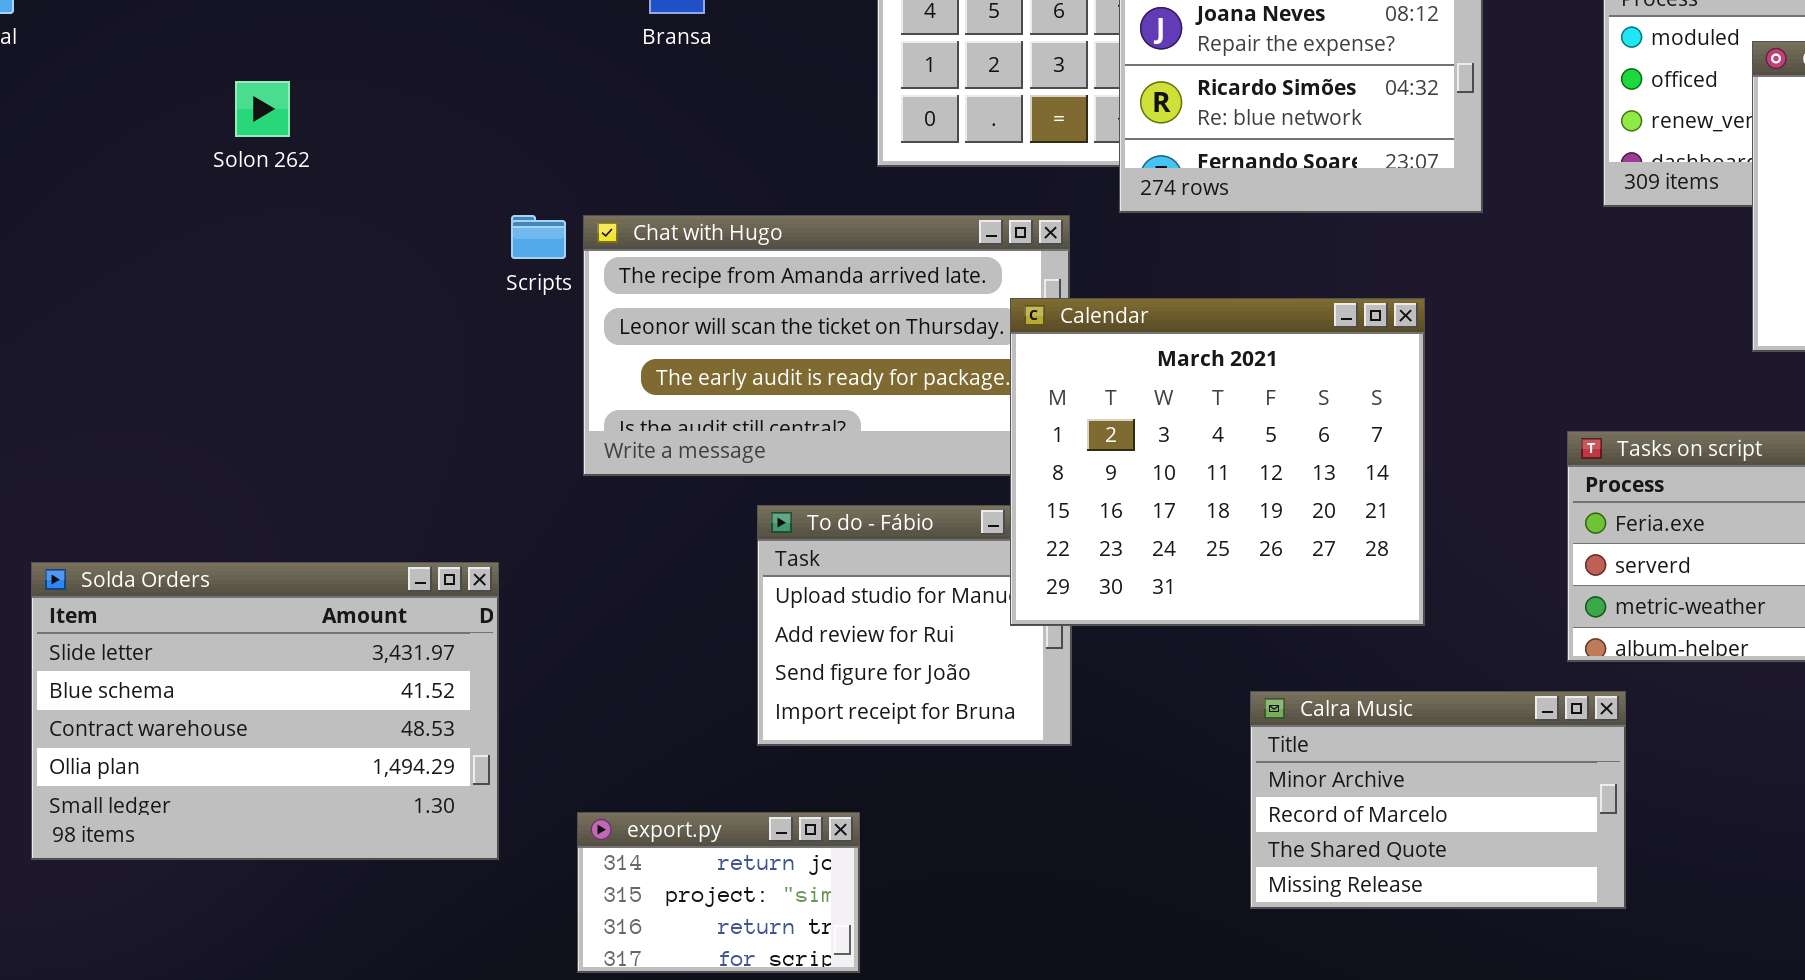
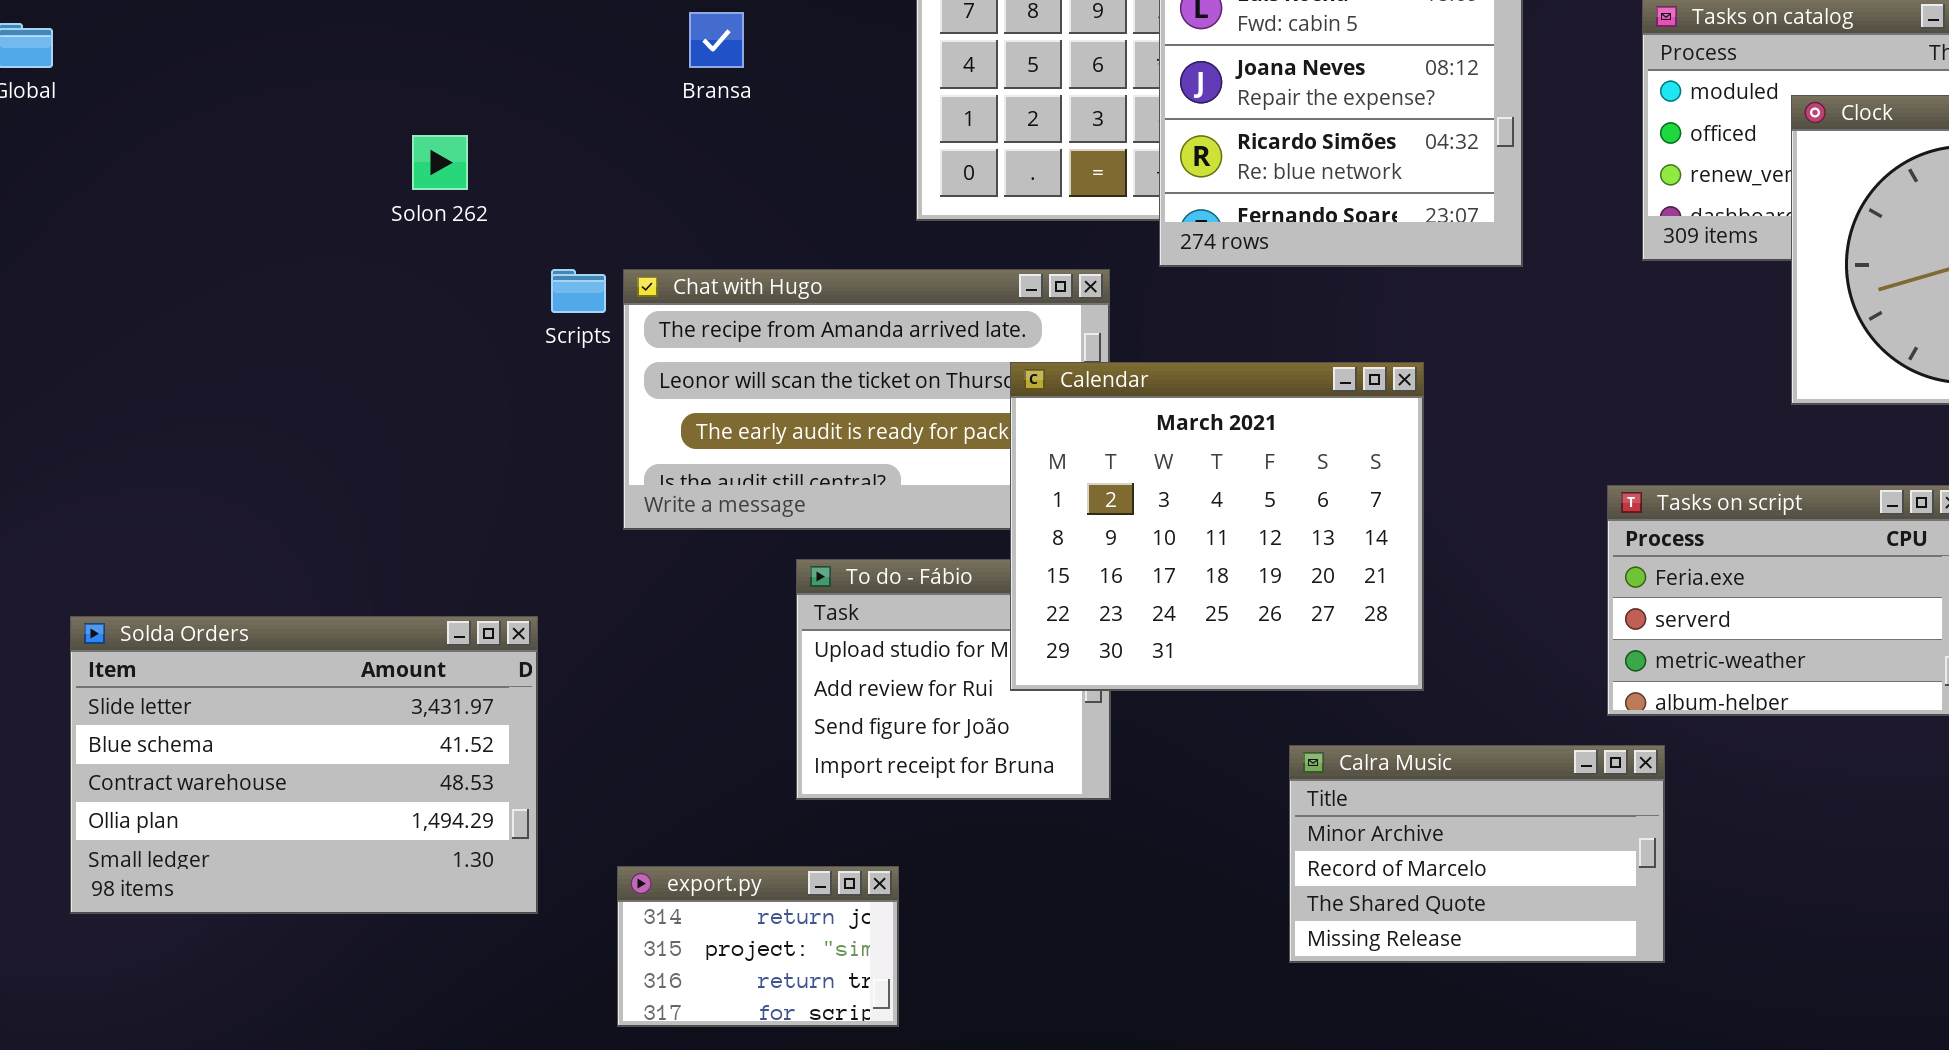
Solon 262: [235,81,290,137] -> [412,135,468,190], moved
Calendar: [1010,298,1425,626] -> [1010,362,1424,691], moved

